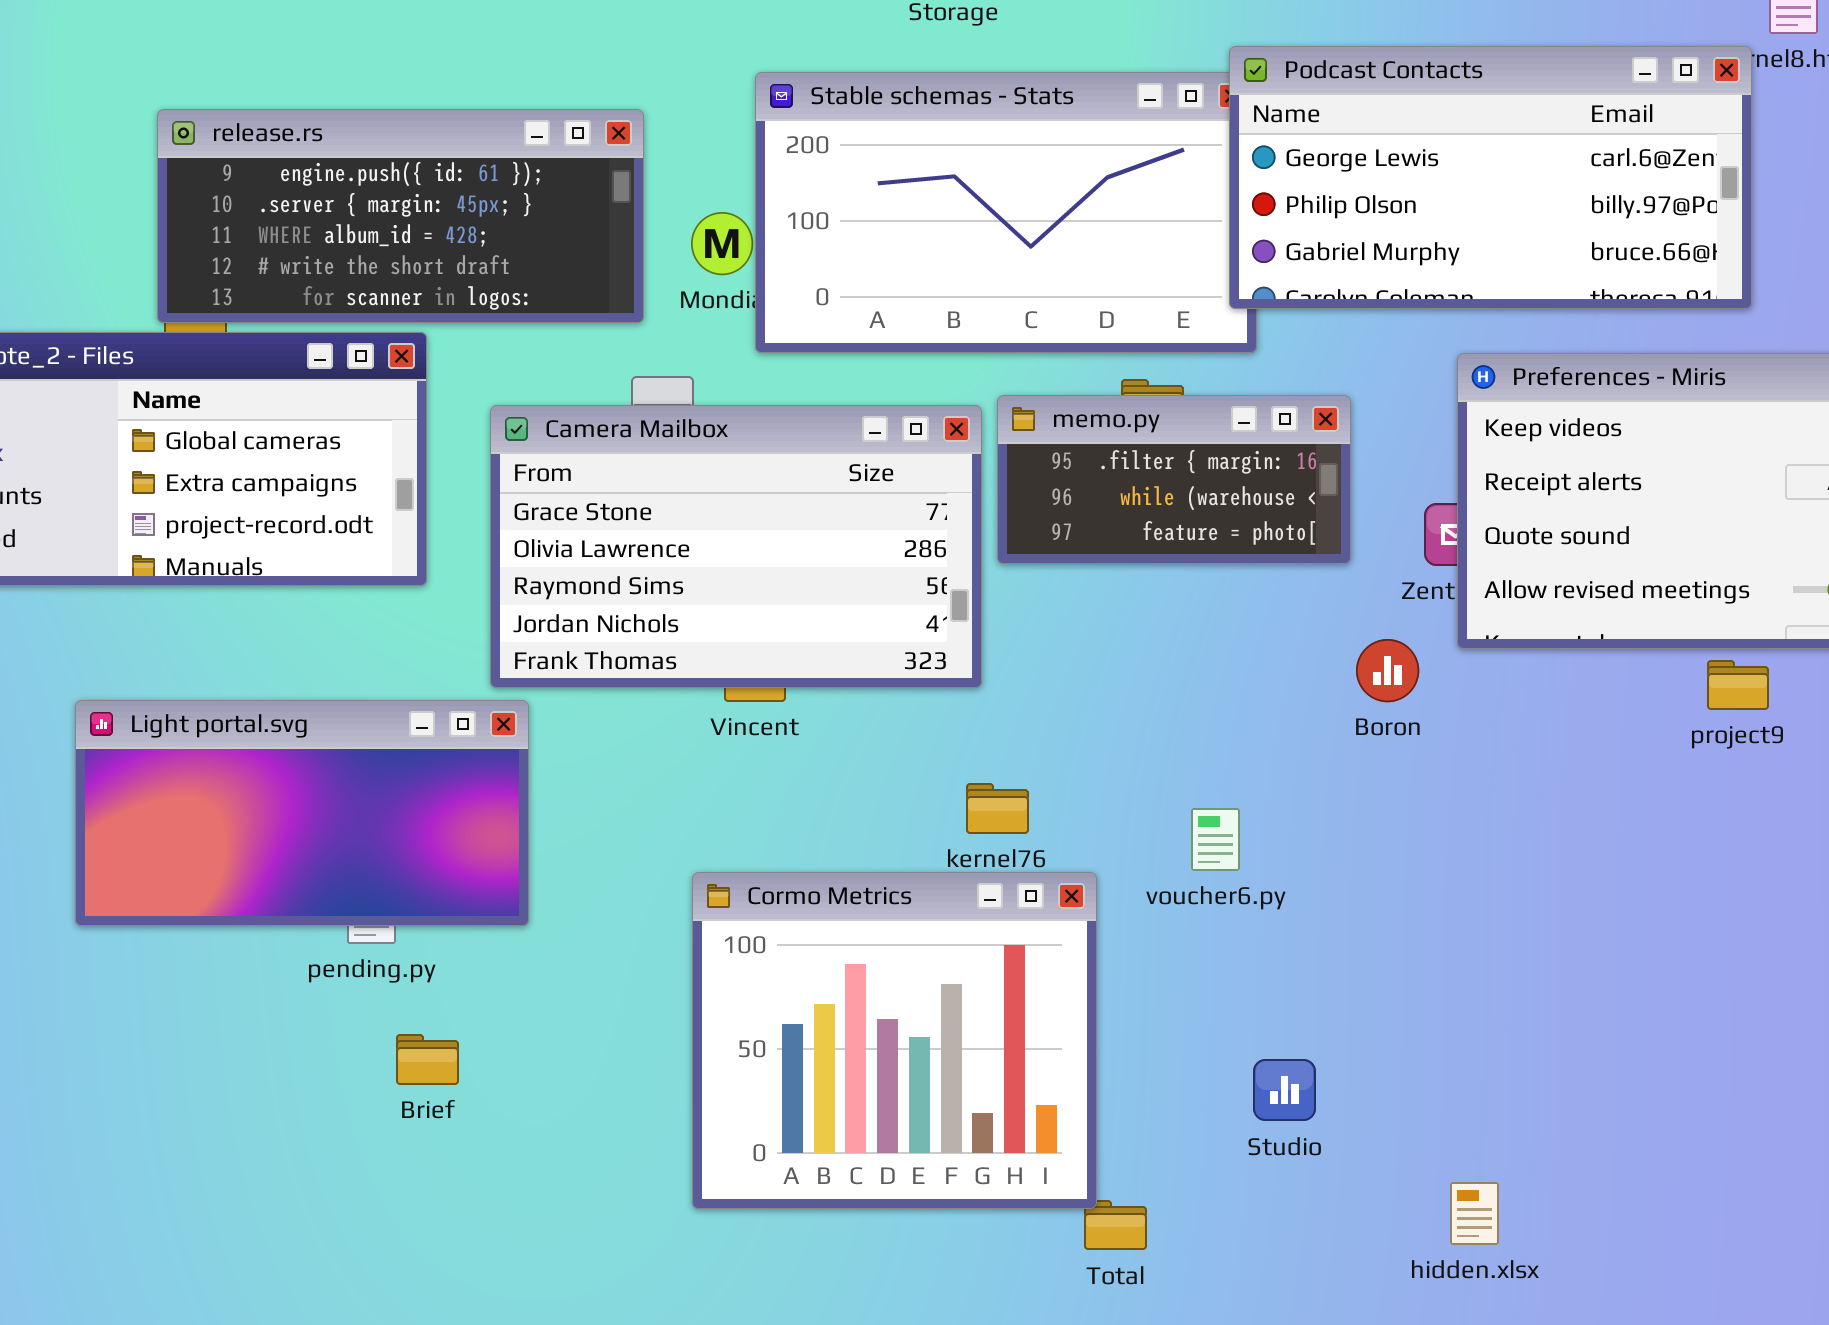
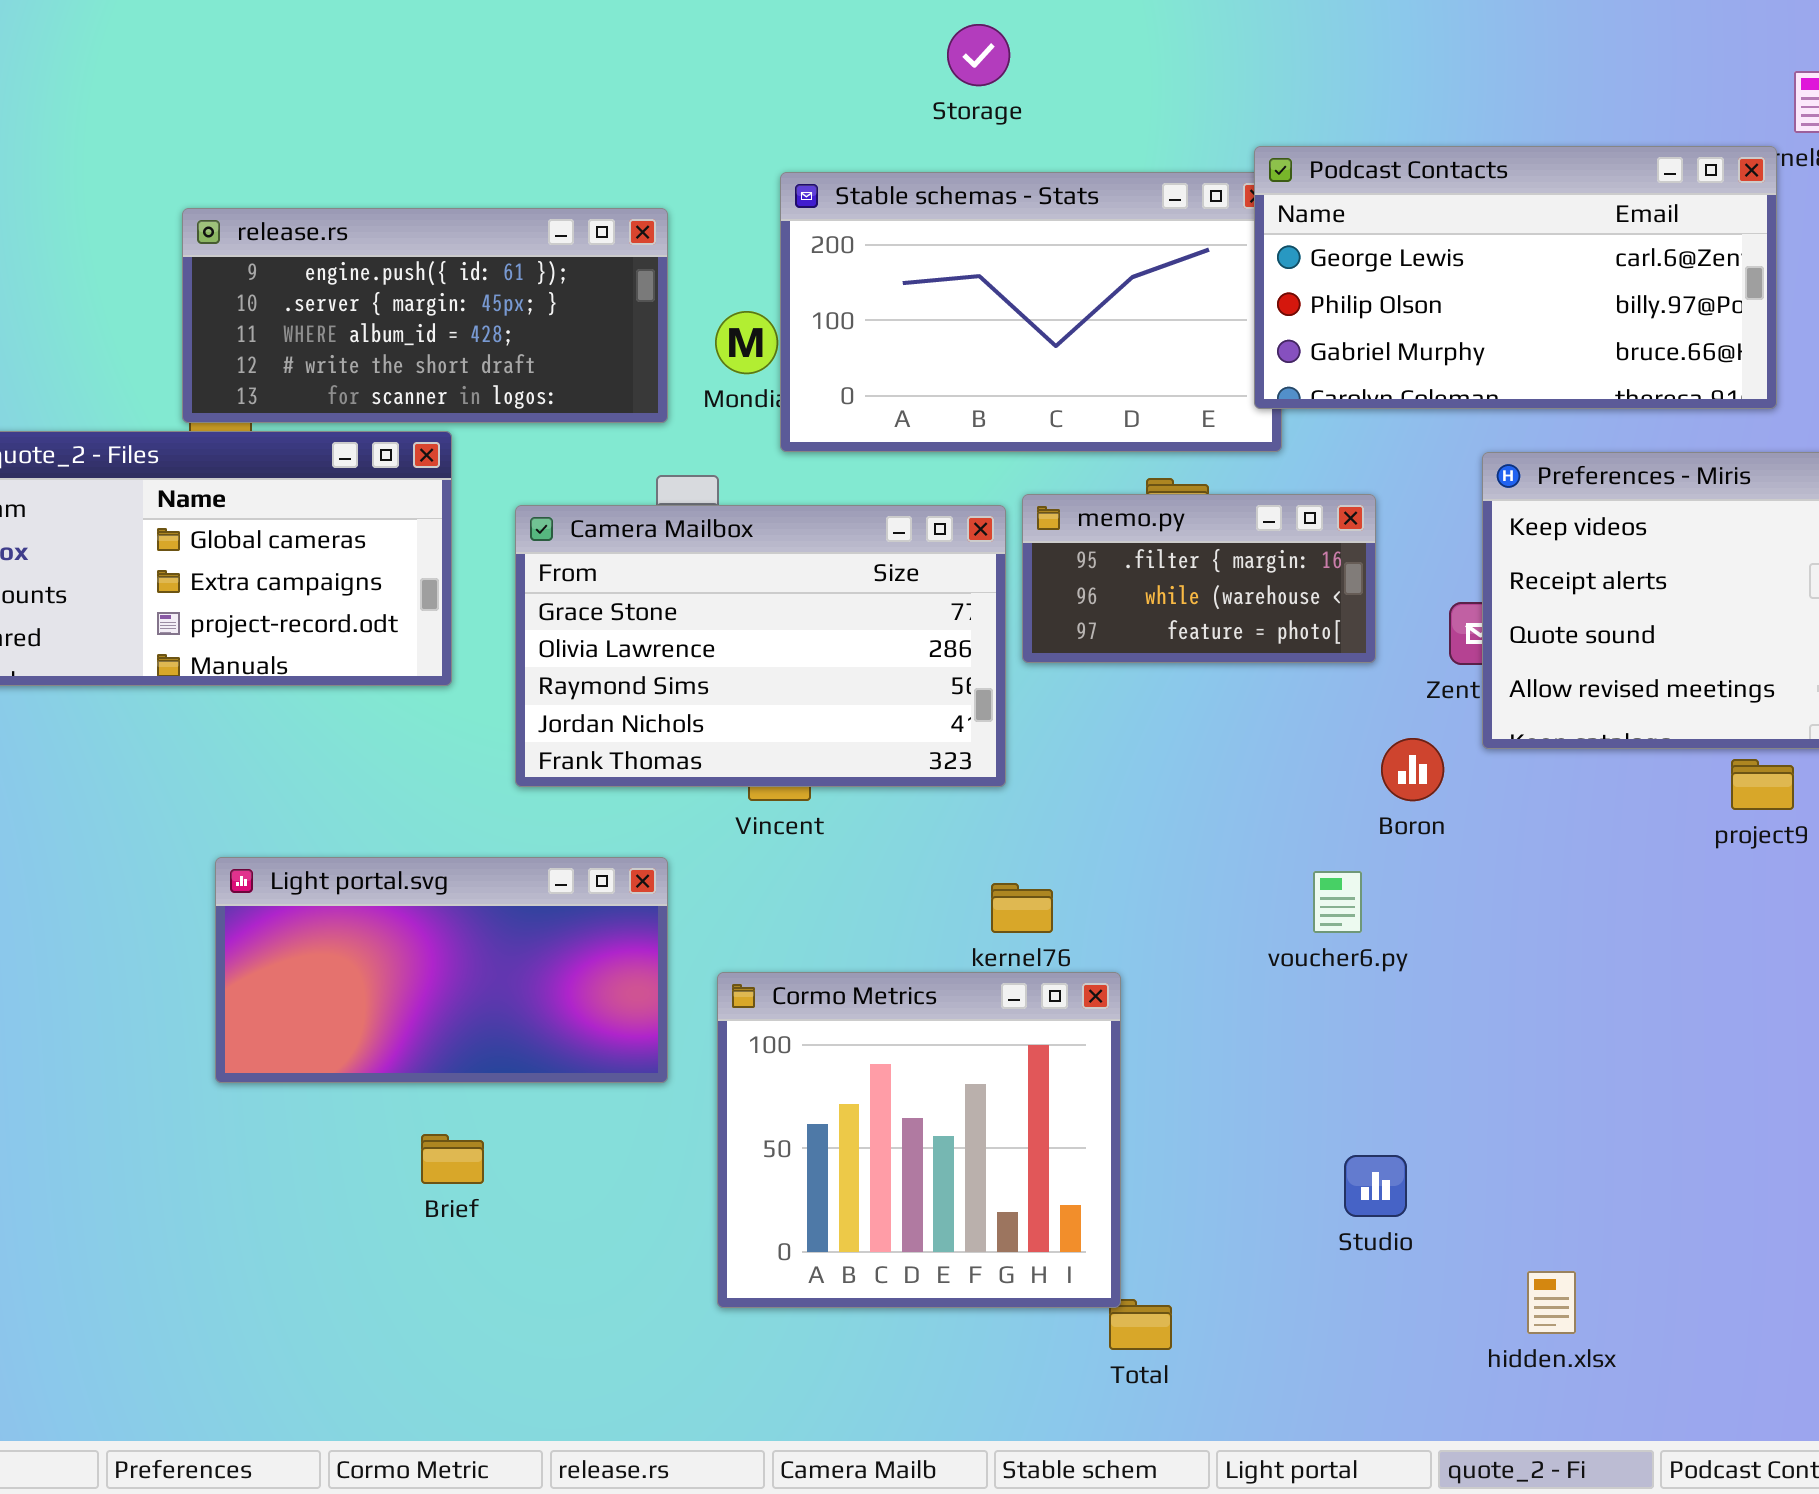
Light portal.svg: [75,700,529,926] -> [215,857,668,1083], moved
voucher6.py: [1191,808,1240,871] -> [1313,871,1362,933], moved
Studio: [1253,1059,1316,1121] -> [1344,1155,1407,1217], moved
hidden.xlsx: [1450,1182,1499,1245] -> [1527,1271,1576,1334], moved

